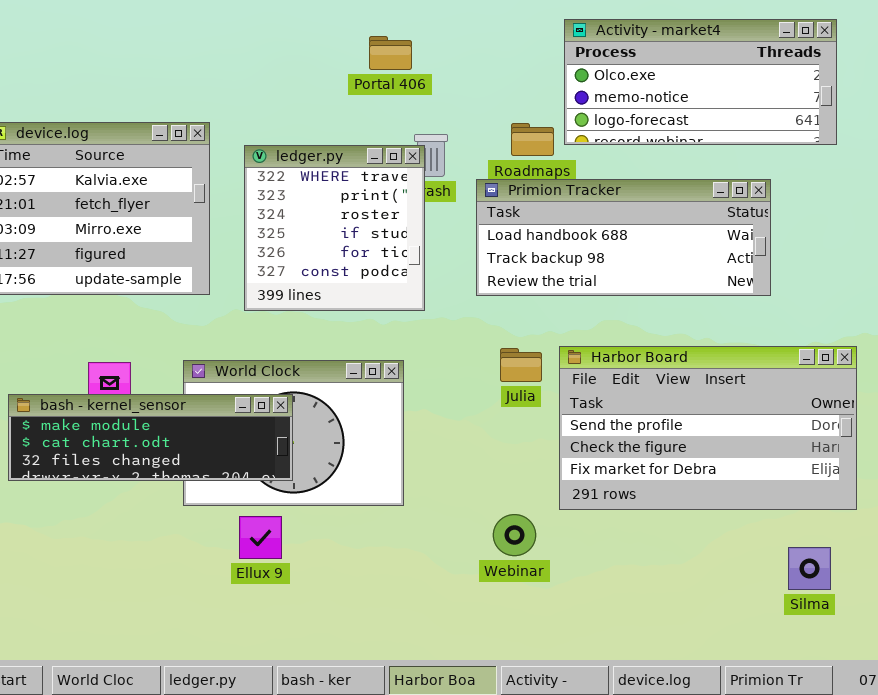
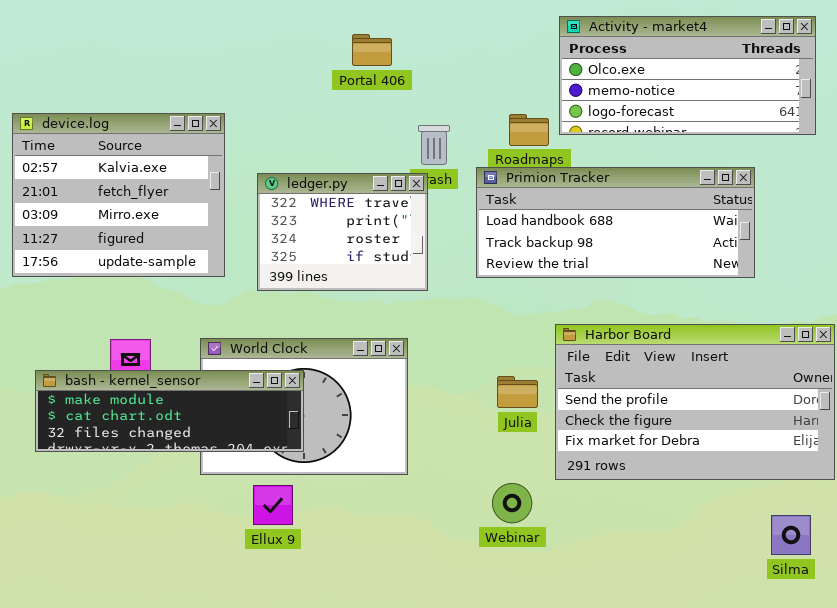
Portal 406: [369,36,412,70] -> [352,34,392,66], moved
ledger.py: [244,145,425,311] -> [257,173,428,291], resized
Julia: [500,348,542,382] -> [497,376,538,408], moved

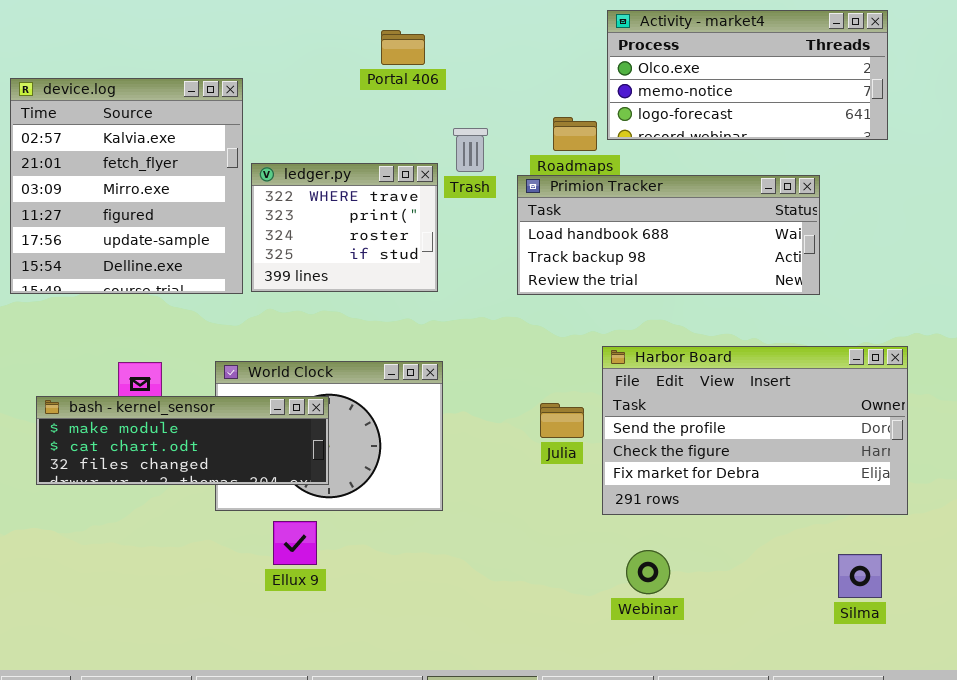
device.log: [12,113,225,277] -> [10,78,243,294], resized
ledger.py: [257,173,428,291] -> [251,163,438,292], moved
Webinar: [492,483,532,523] -> [626,550,670,594], moved

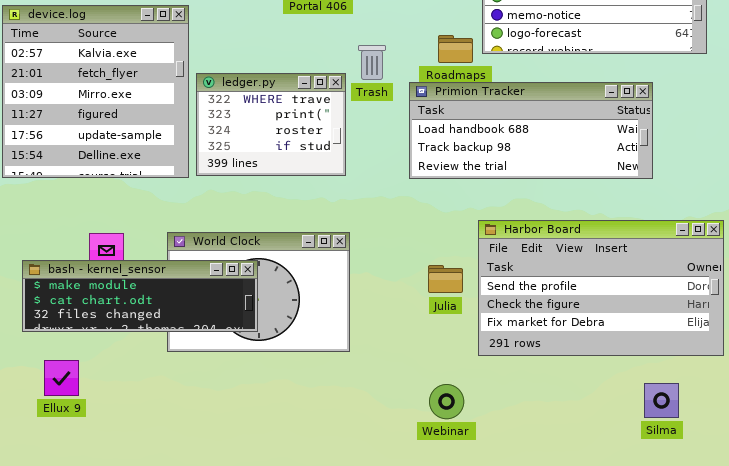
Ellux 9: [273,521,317,565] -> [44,360,79,396], moved
Webinar: [626,550,670,594] -> [429,384,464,419], moved
Silma: [838,554,882,598] -> [644,383,679,418], moved

